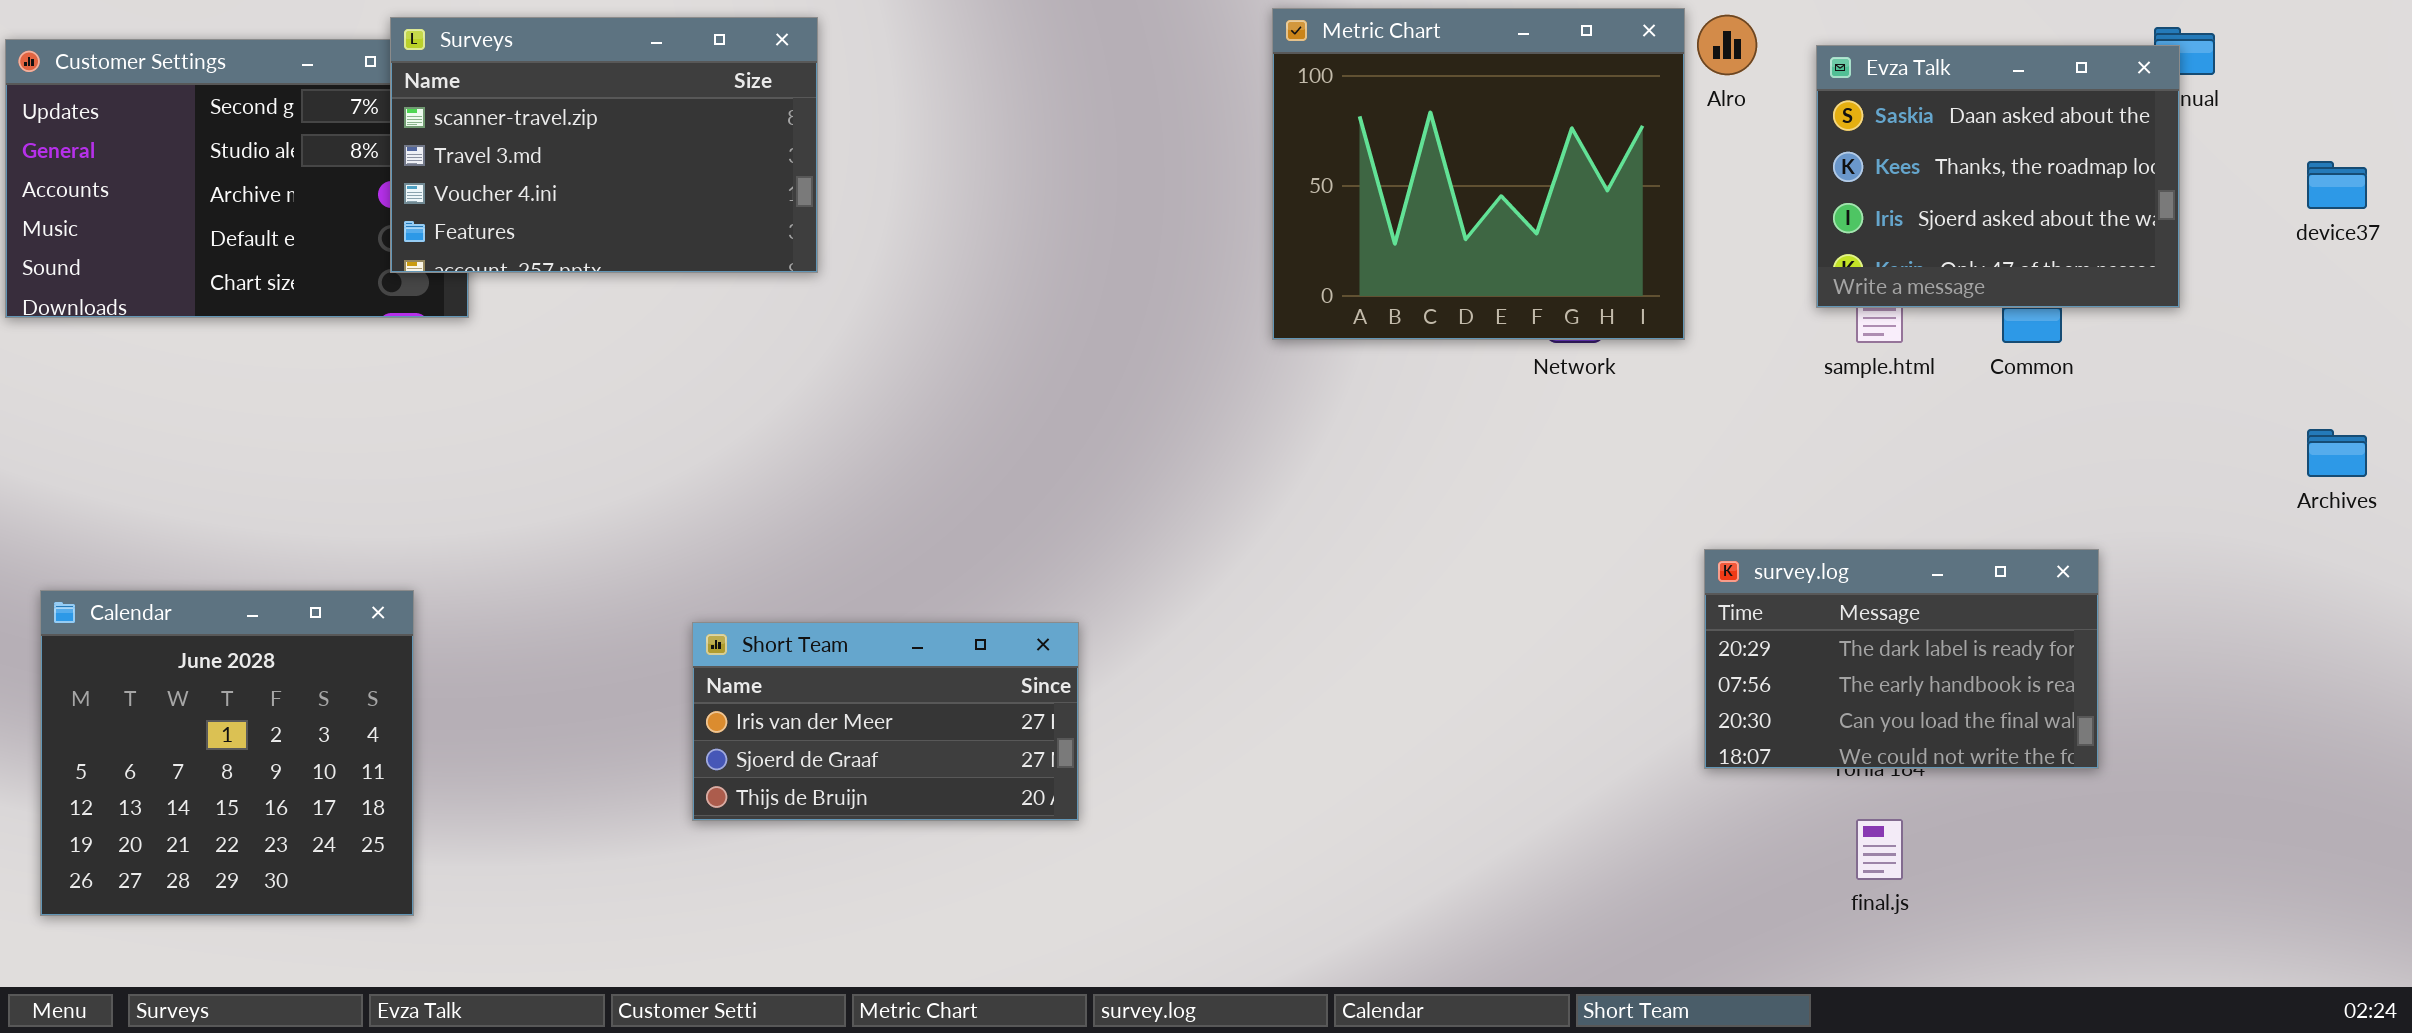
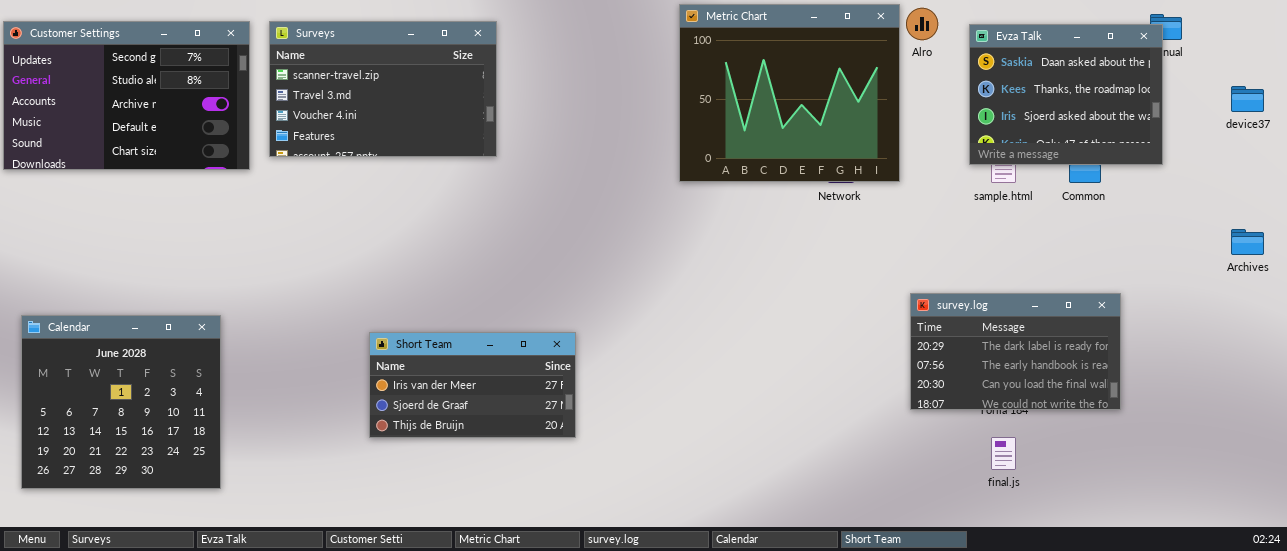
Surveys: [390,17,818,273] -> [269,21,497,157], moved

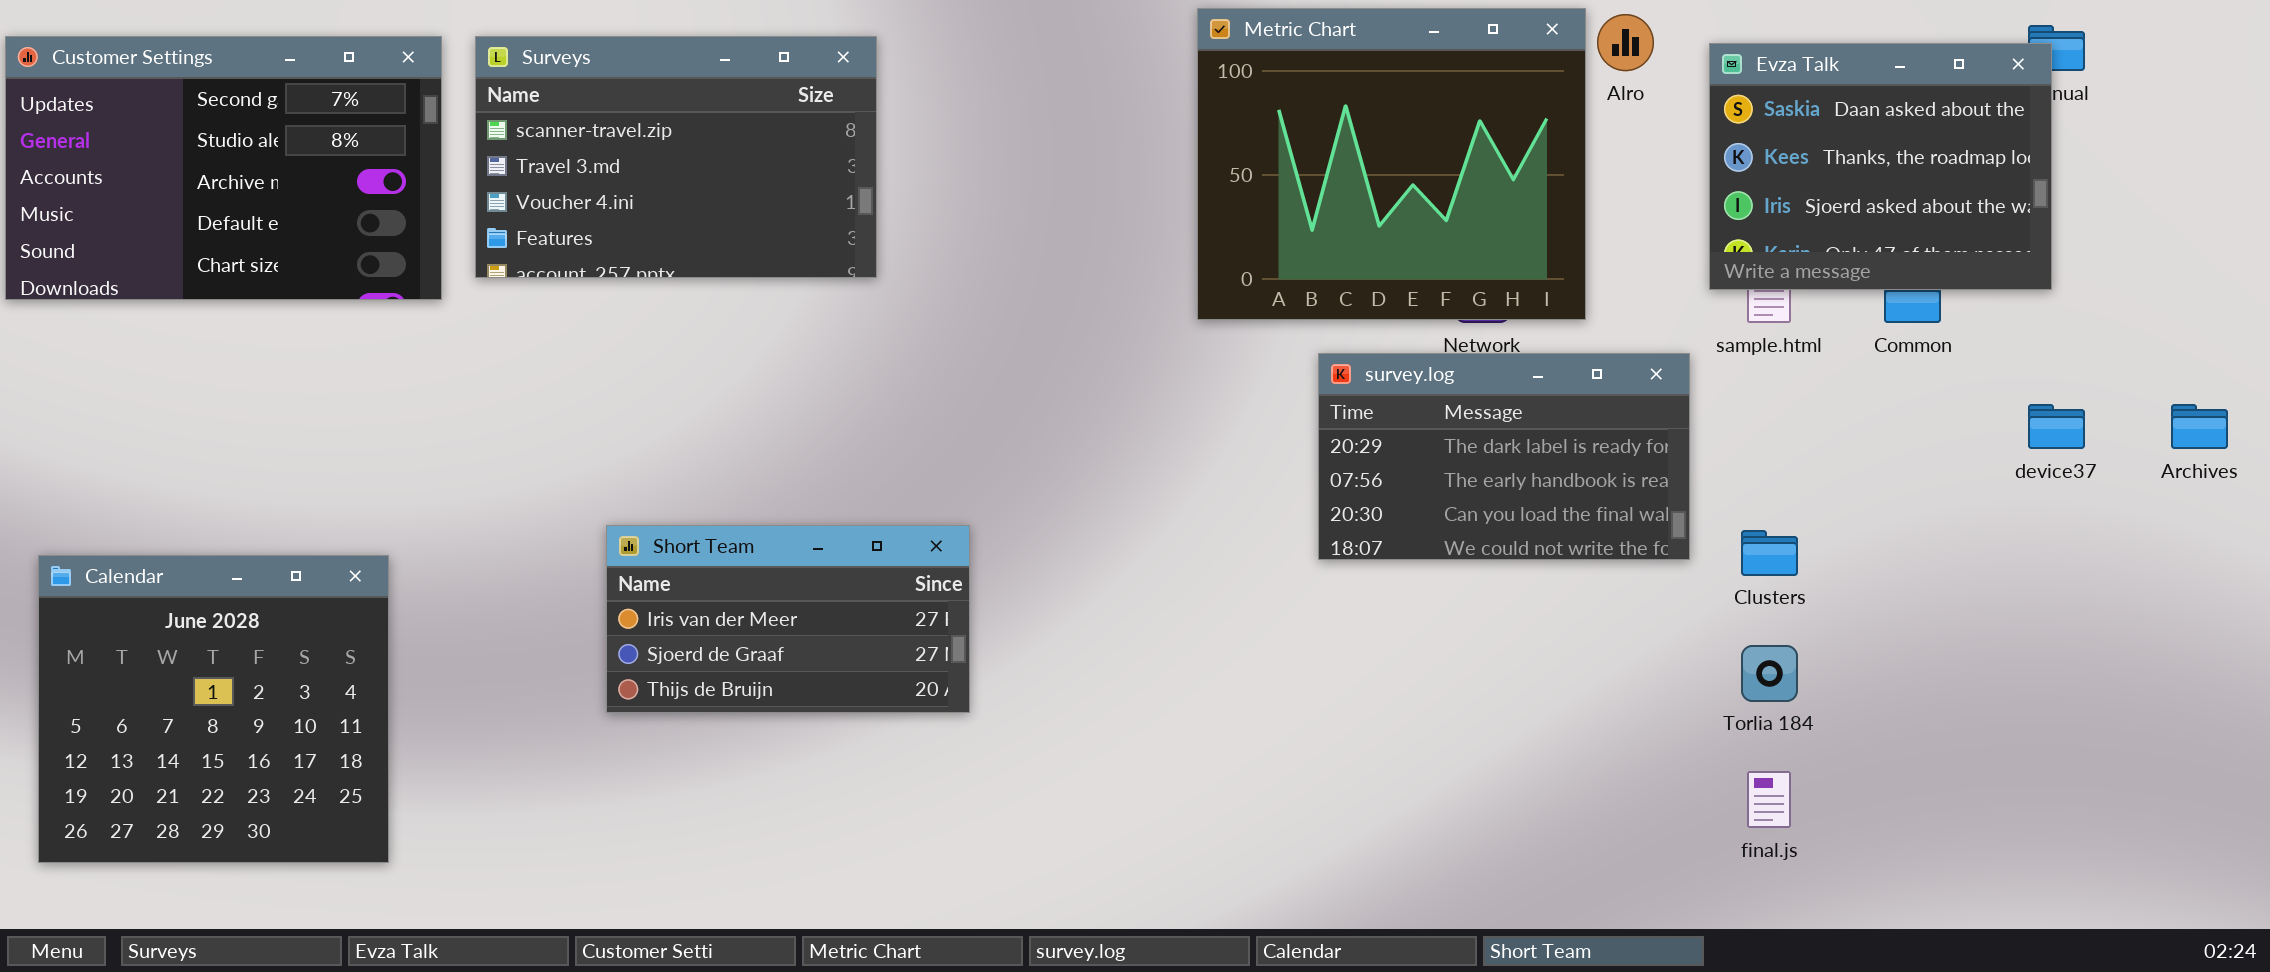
device37: [1231,86,1264,112] -> [2028,404,2085,449], moved
survey.log: [910,293,1121,410] -> [1318,353,1690,560], moved
Short Team: [369,332,576,438] -> [606,525,970,713], moved

